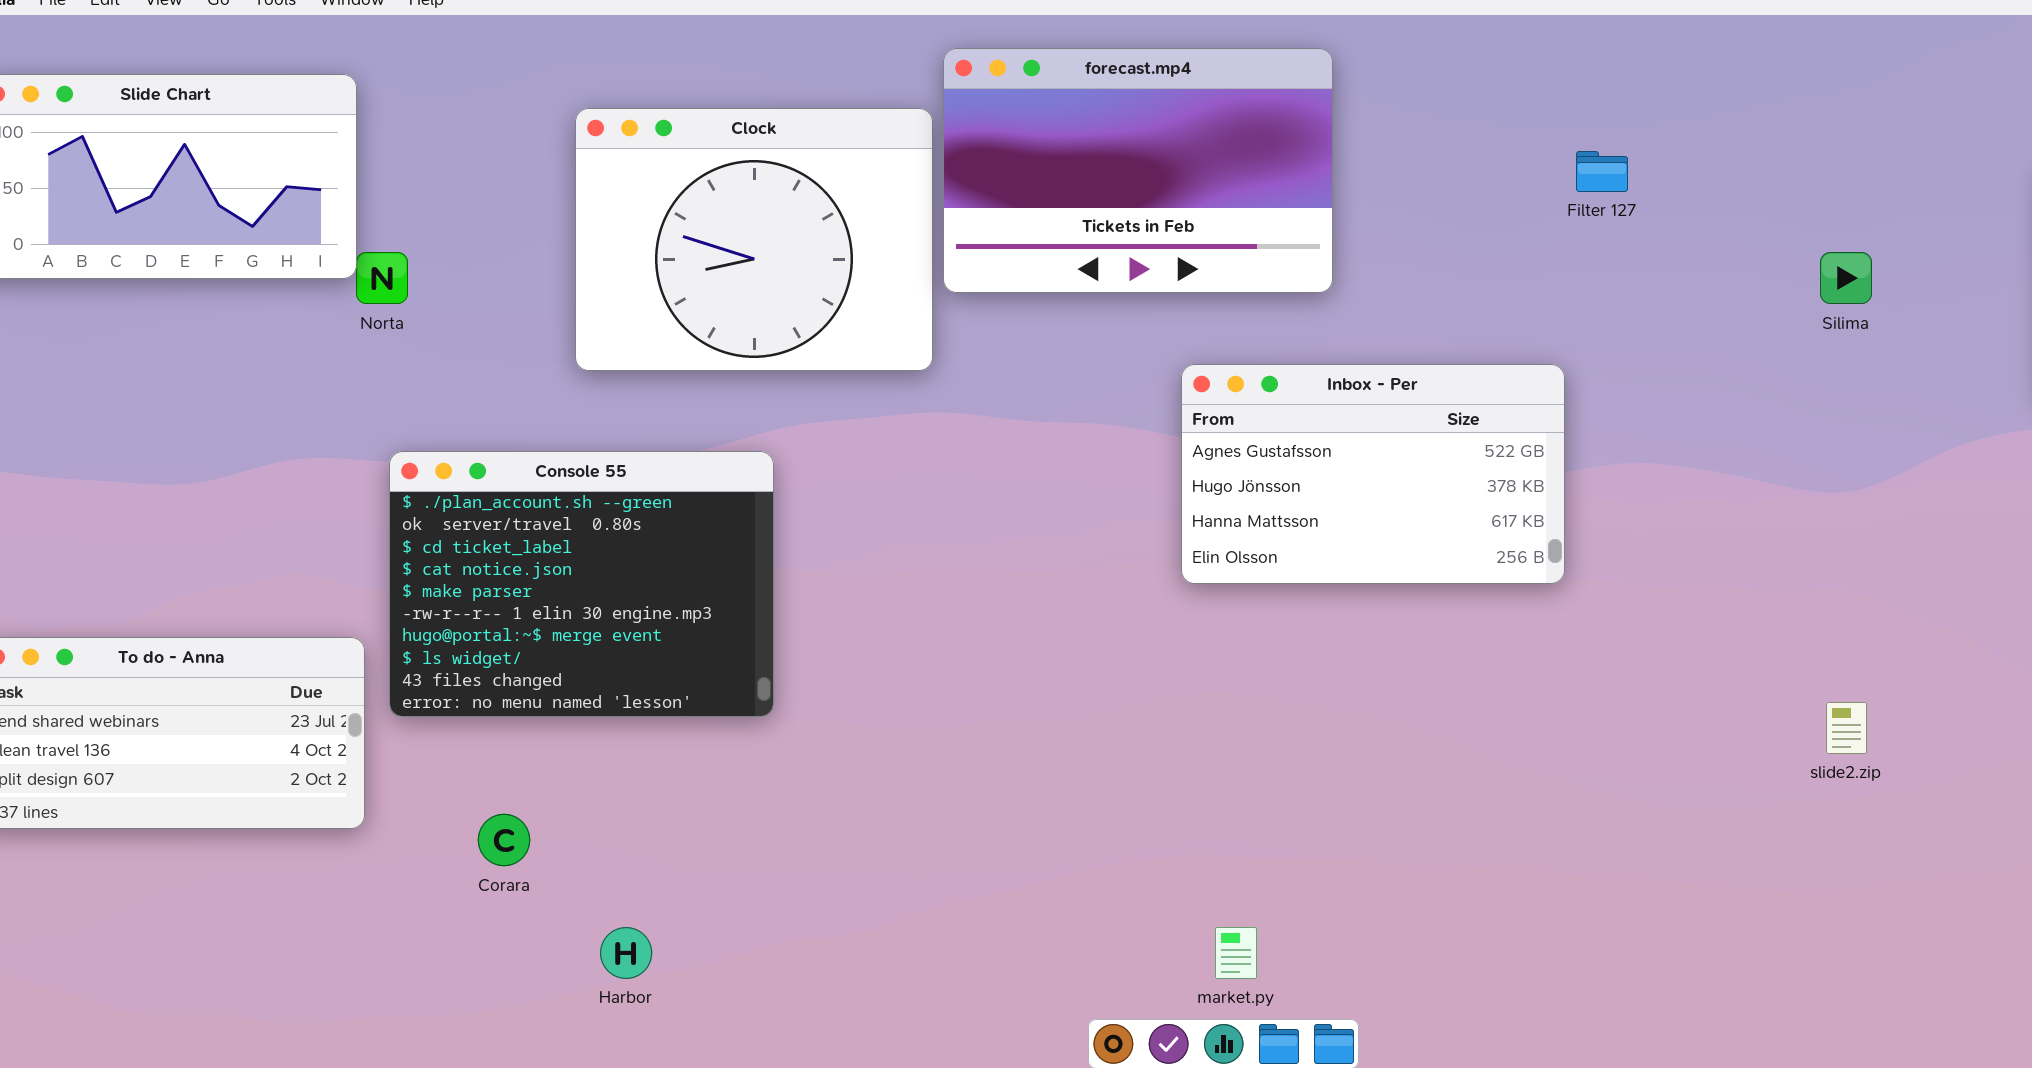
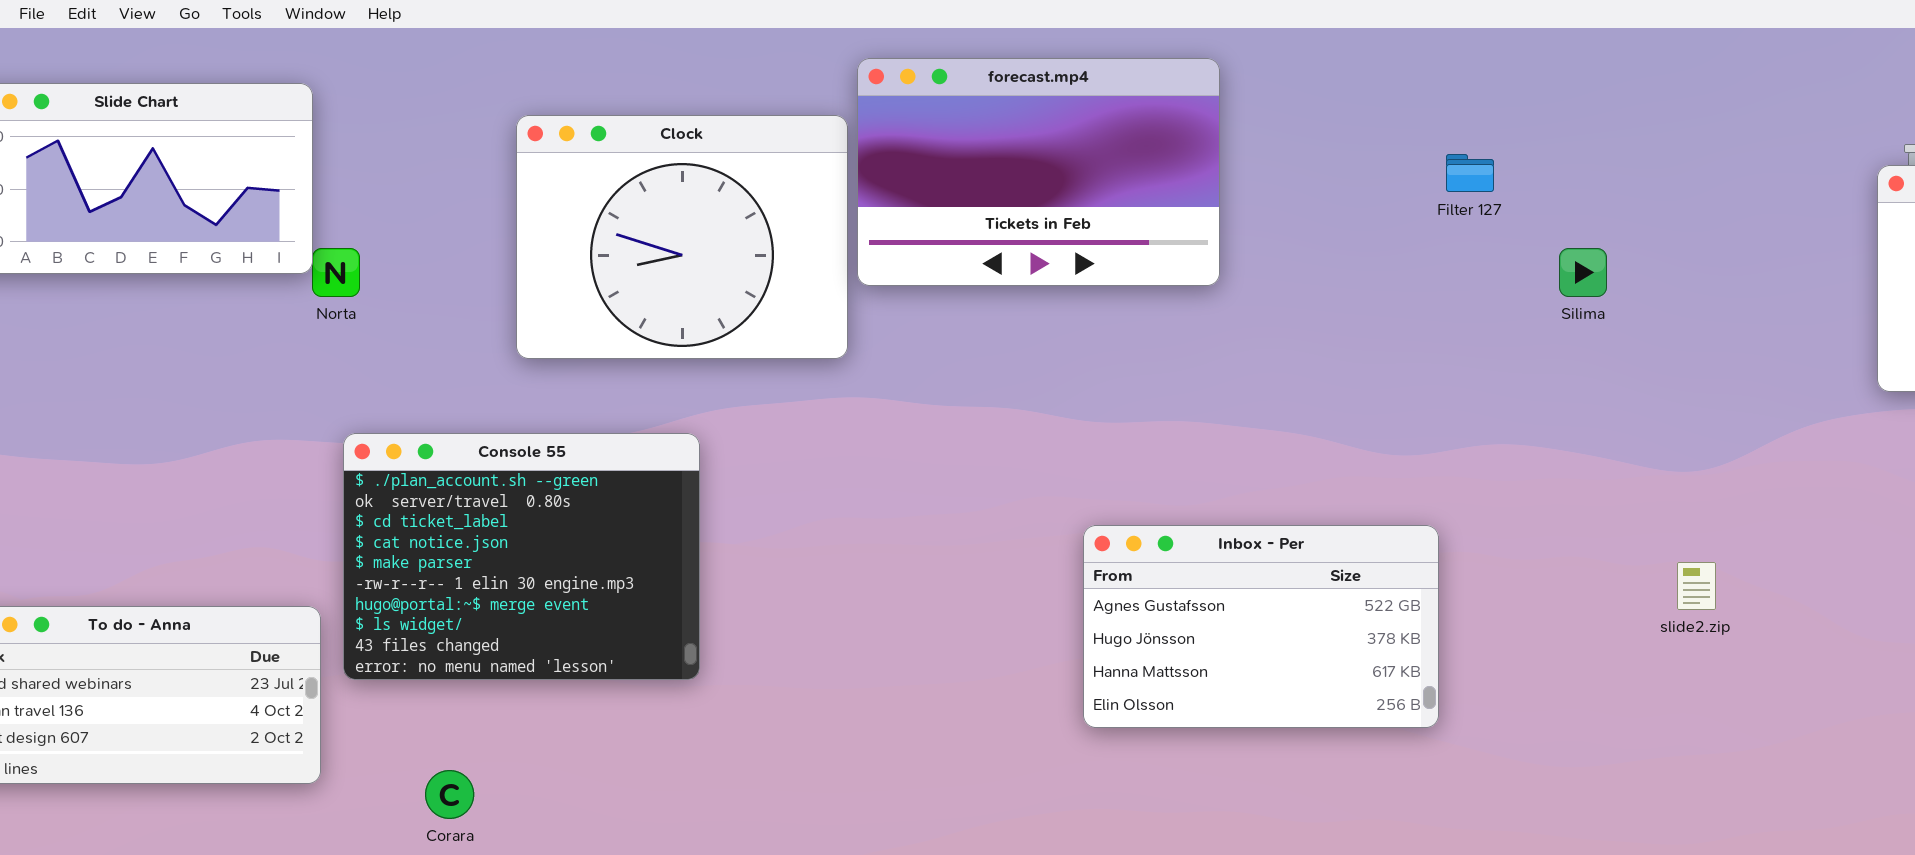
Silima: [1820,252,1872,304] -> [1559,248,1607,297], moved
Inbox - Per: [1181,364,1565,584] -> [1083,525,1439,728], moved
slide2.zip: [1826,702,1867,754] -> [1677,562,1716,610], moved

